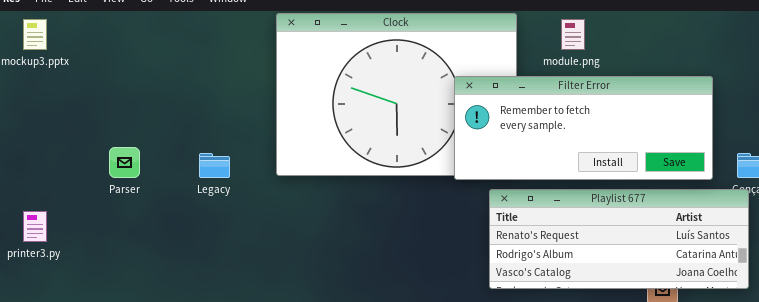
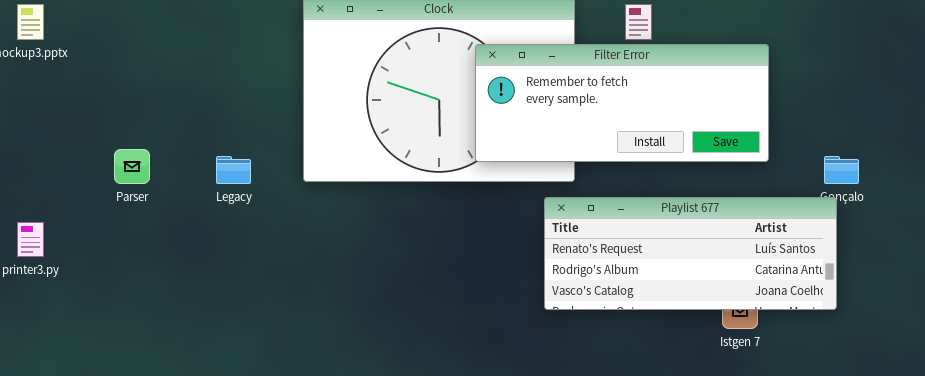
Filter Error: [454,76,713,180] -> [475,44,769,162], moved

